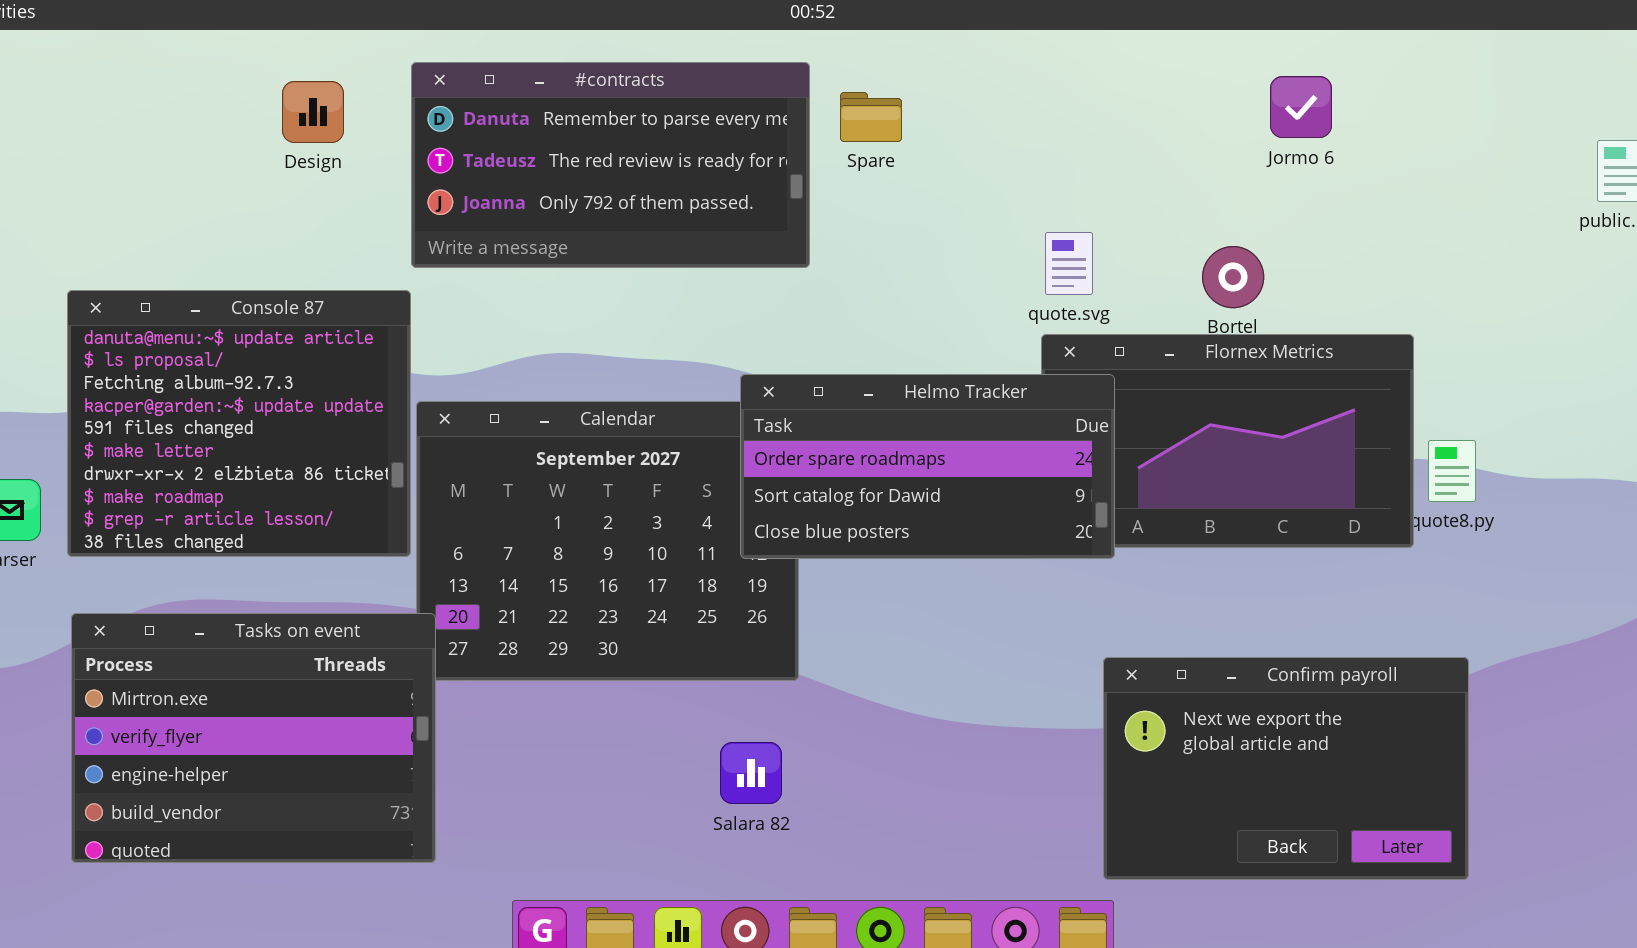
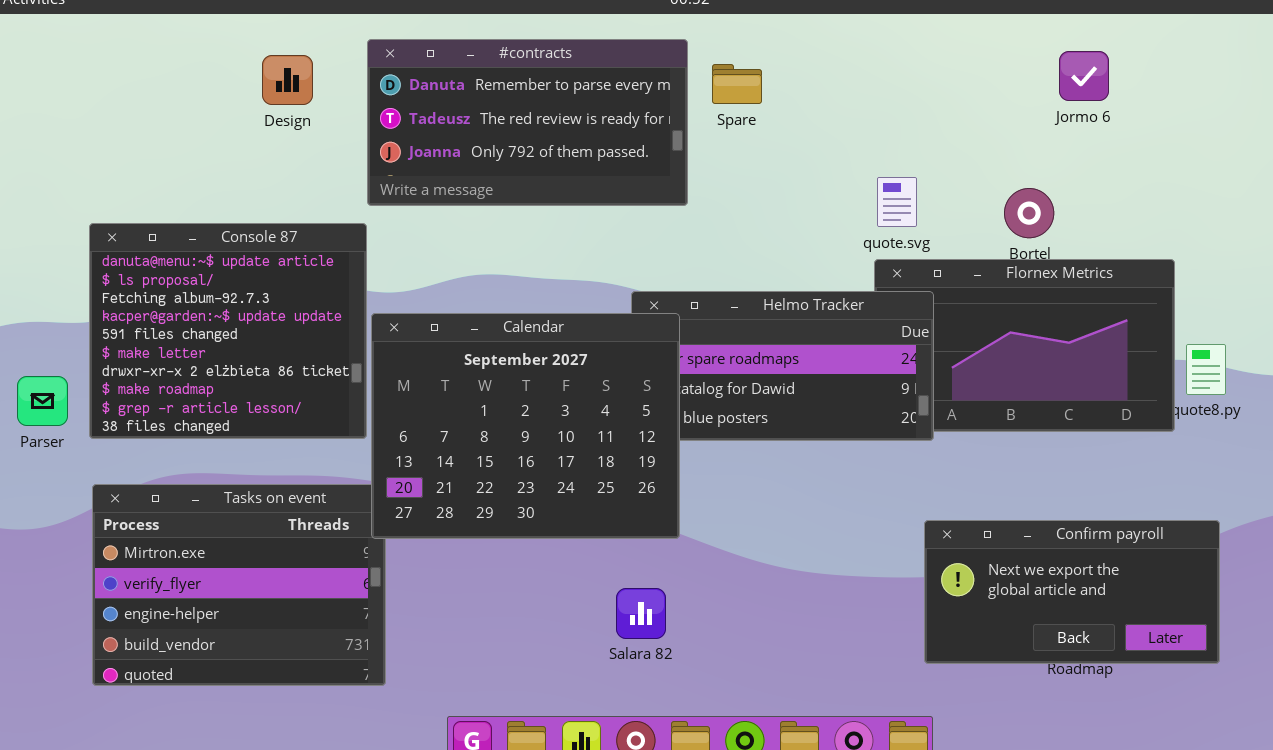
Calendar: [416,401,799,681] -> [371,313,680,539], raised
Confirm payroll: [1103,657,1469,880] -> [924,520,1220,664], resized

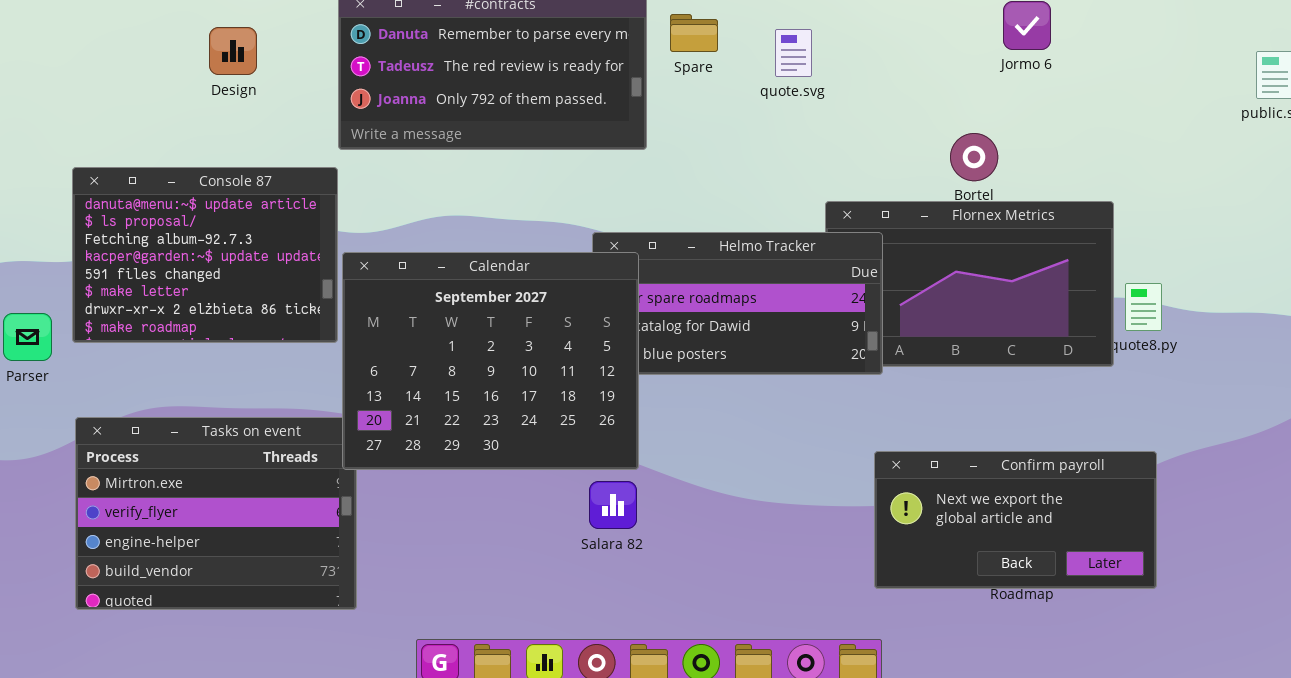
Design: [262,55,313,105] -> [209,27,257,75], moved
quote.svg: [877,177,917,227] -> [775,29,812,77], moved
Console 87: [89,223,367,439] -> [72,167,338,343], resized
Salara 82: [616,588,666,639] -> [589,481,637,529], moved

